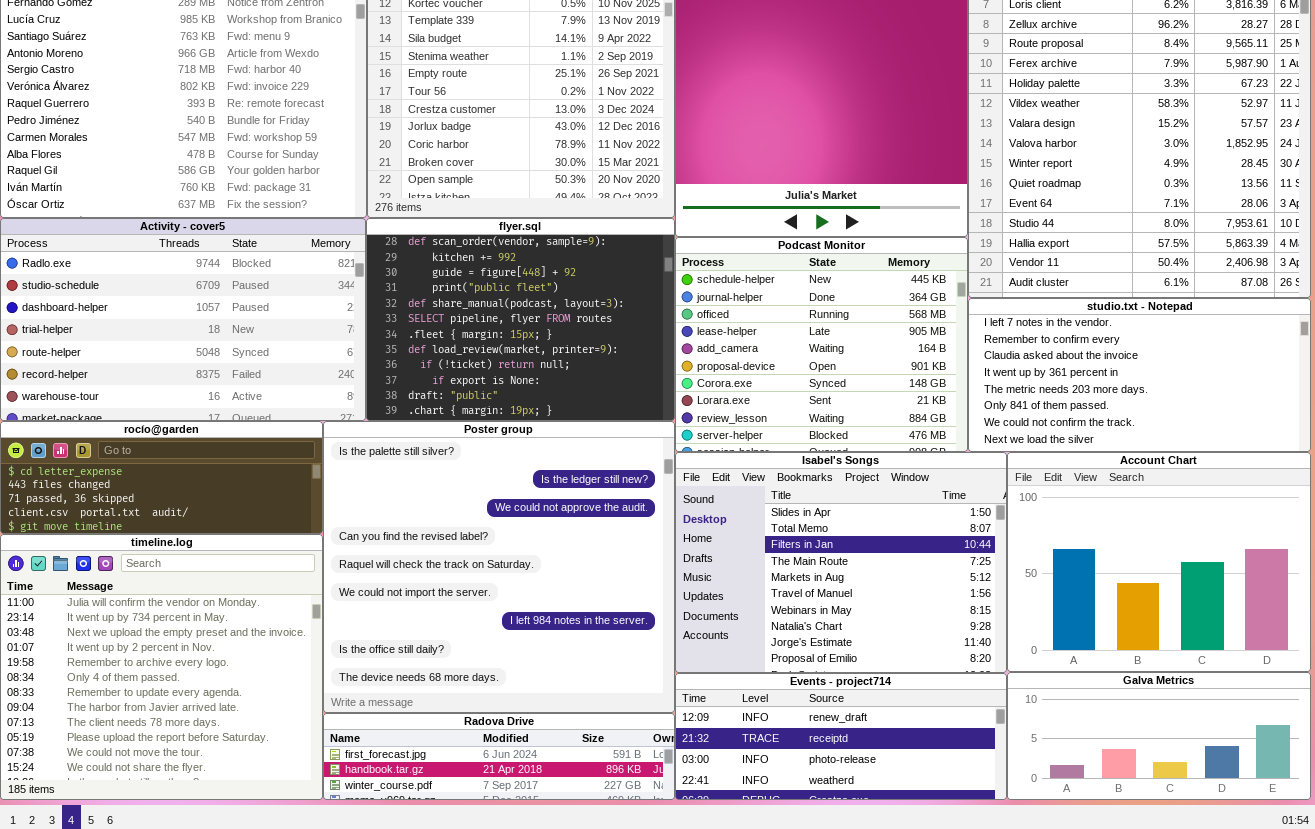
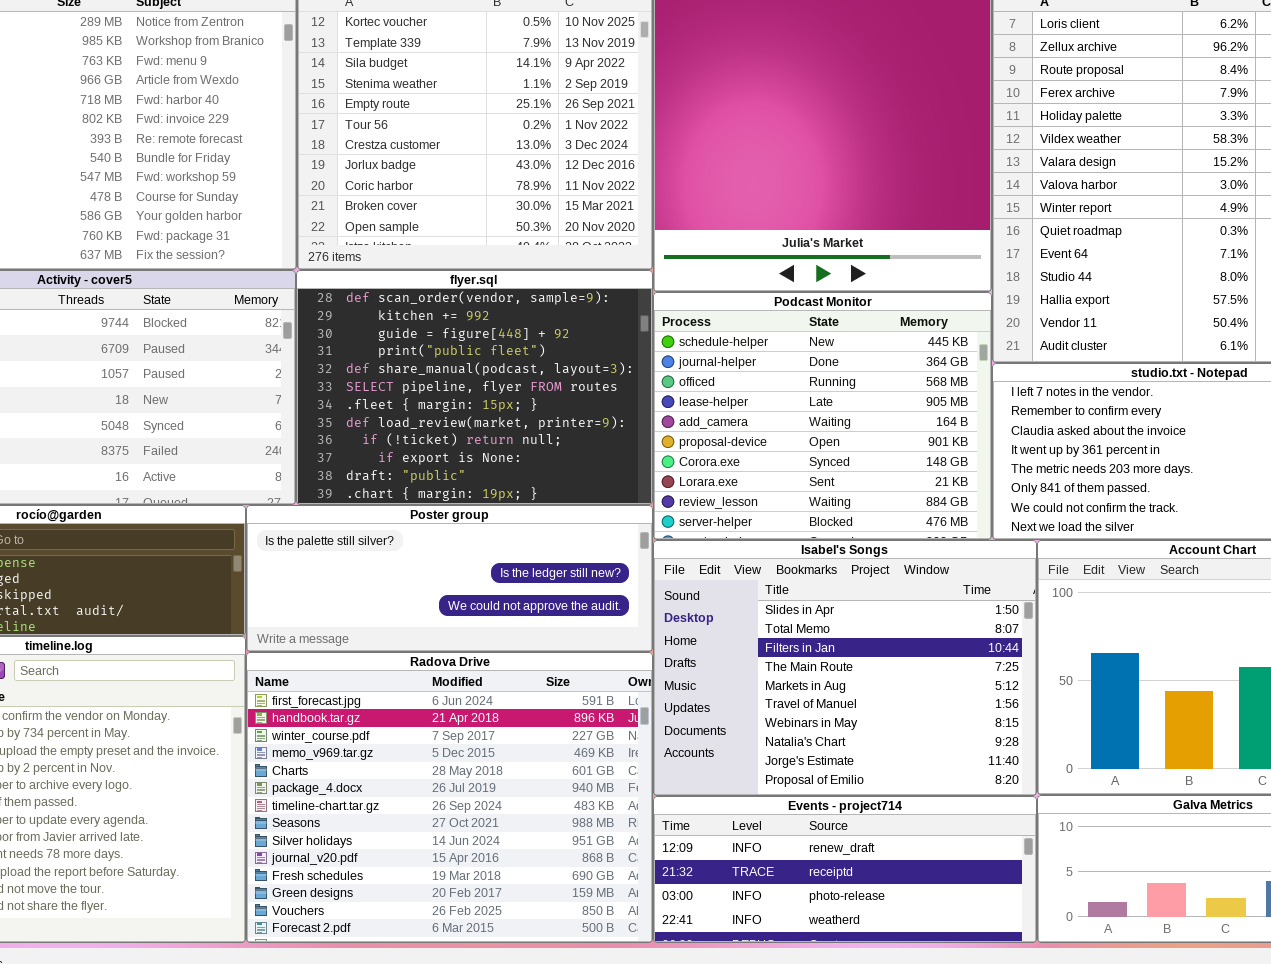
Poster group: [323,421,675,713] -> [246,505,653,652], resized
Radova Drive: [323,713,675,800] -> [246,652,653,943], resized

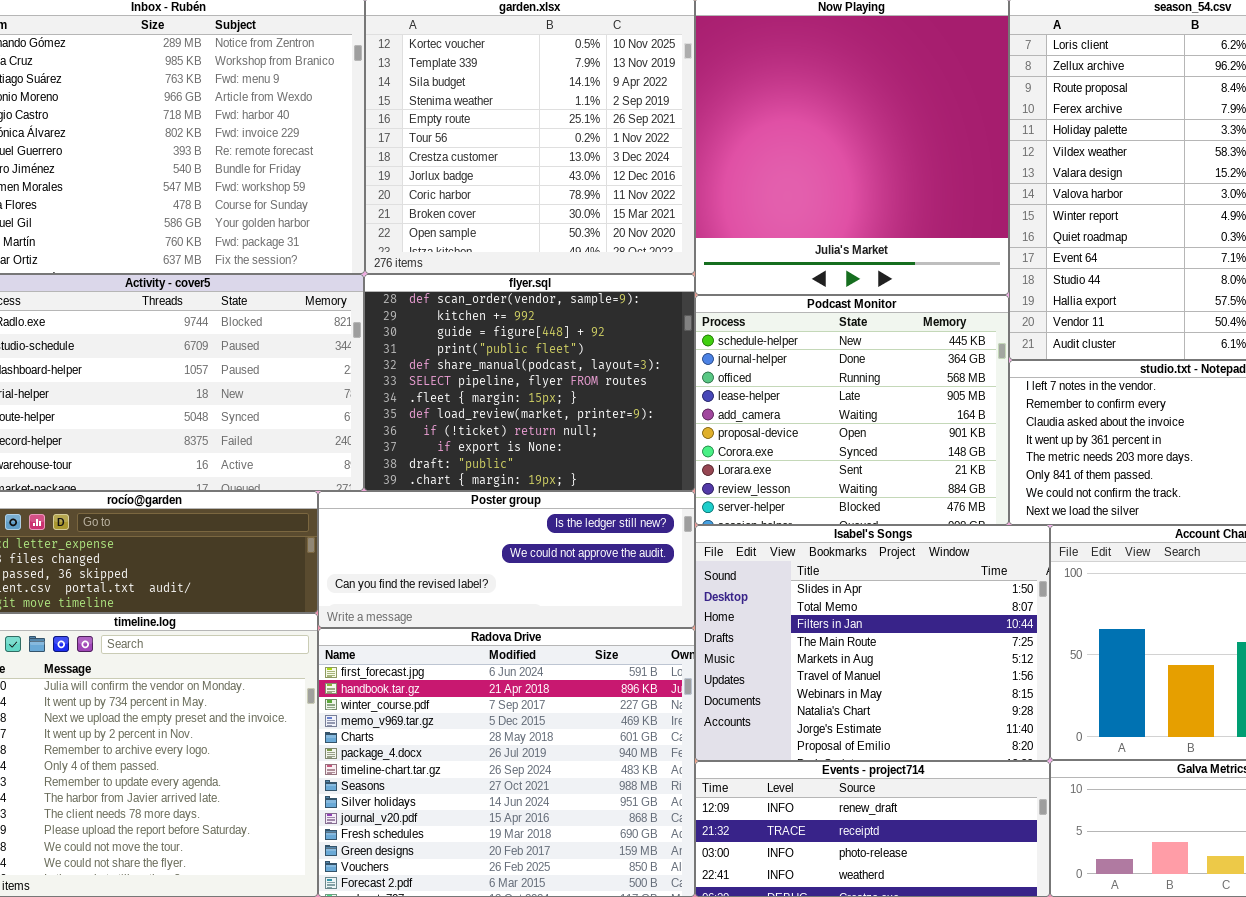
Poster group: [246,505,653,652] -> [318,491,695,628], scrolled down 1 row

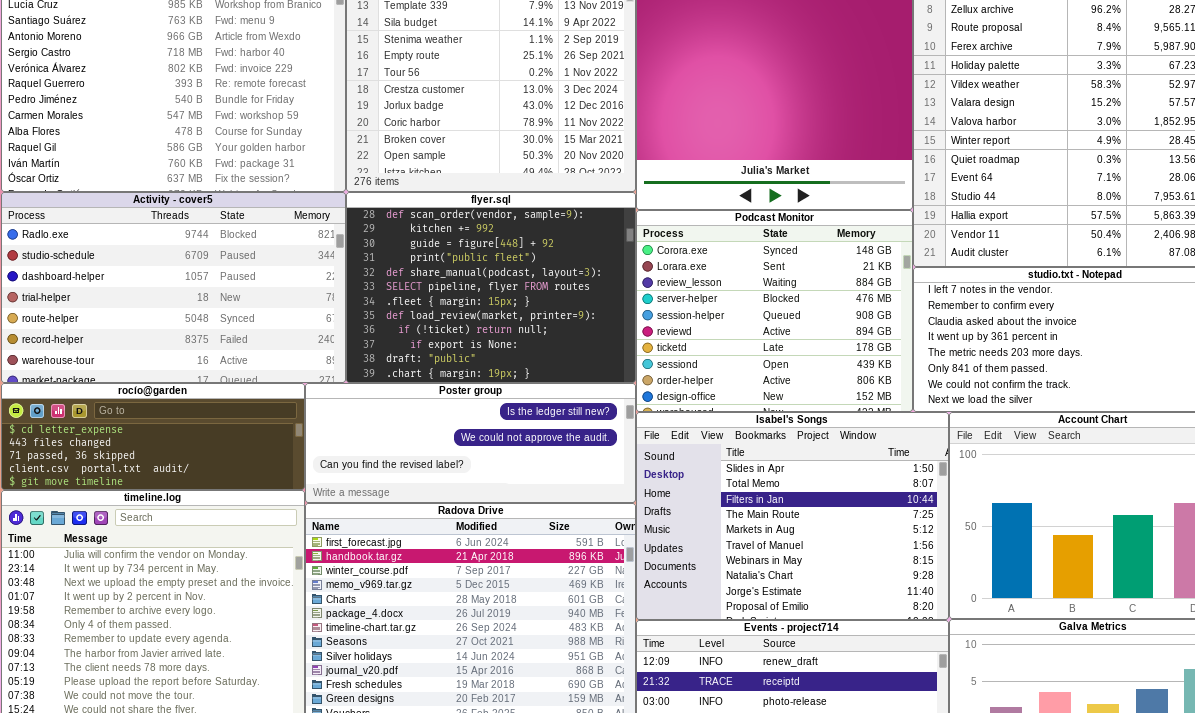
Podcast Monitor: [695,295,1009,525] -> [636,210,913,412], scrolled down 6 rows

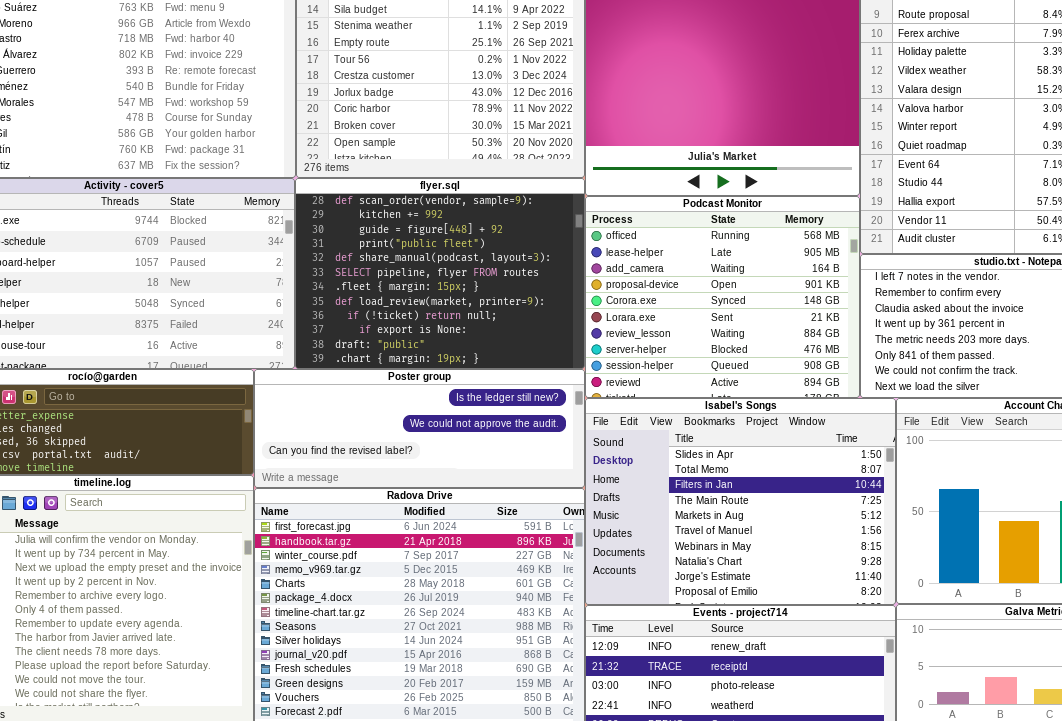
Podcast Monitor: [636,210,913,412] -> [585,196,860,398], scrolled up 4 rows

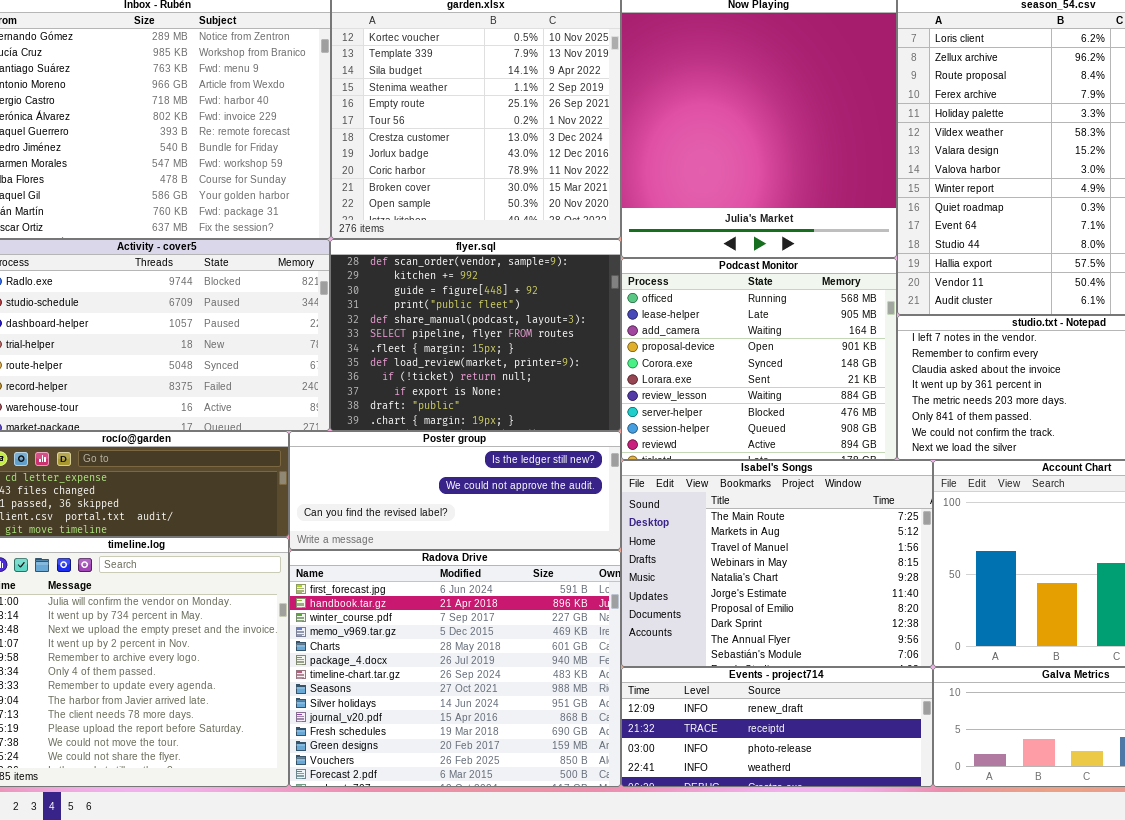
Isabel's Songs: [585,398,896,605] -> [621,460,933,667], scrolled down 3 rows

